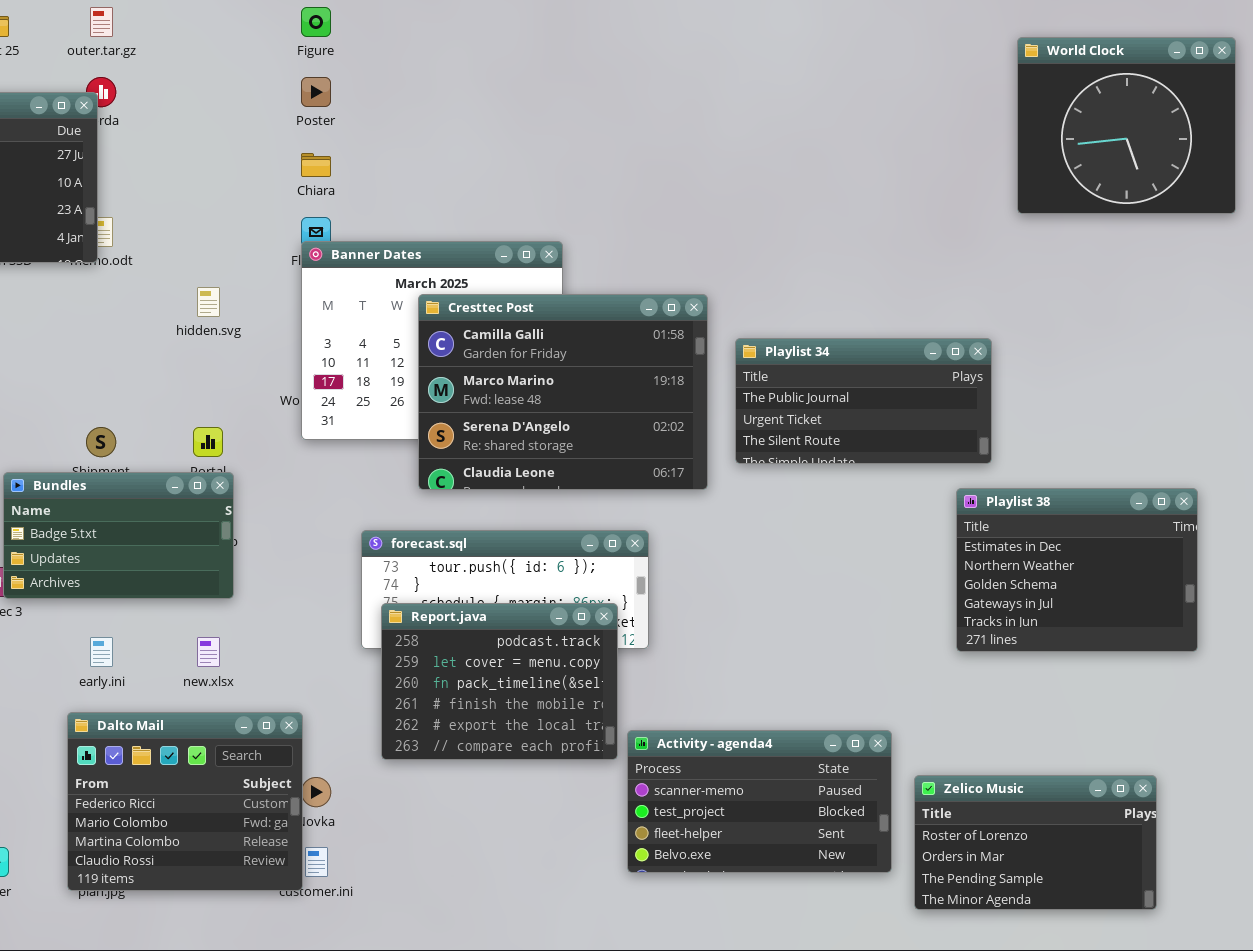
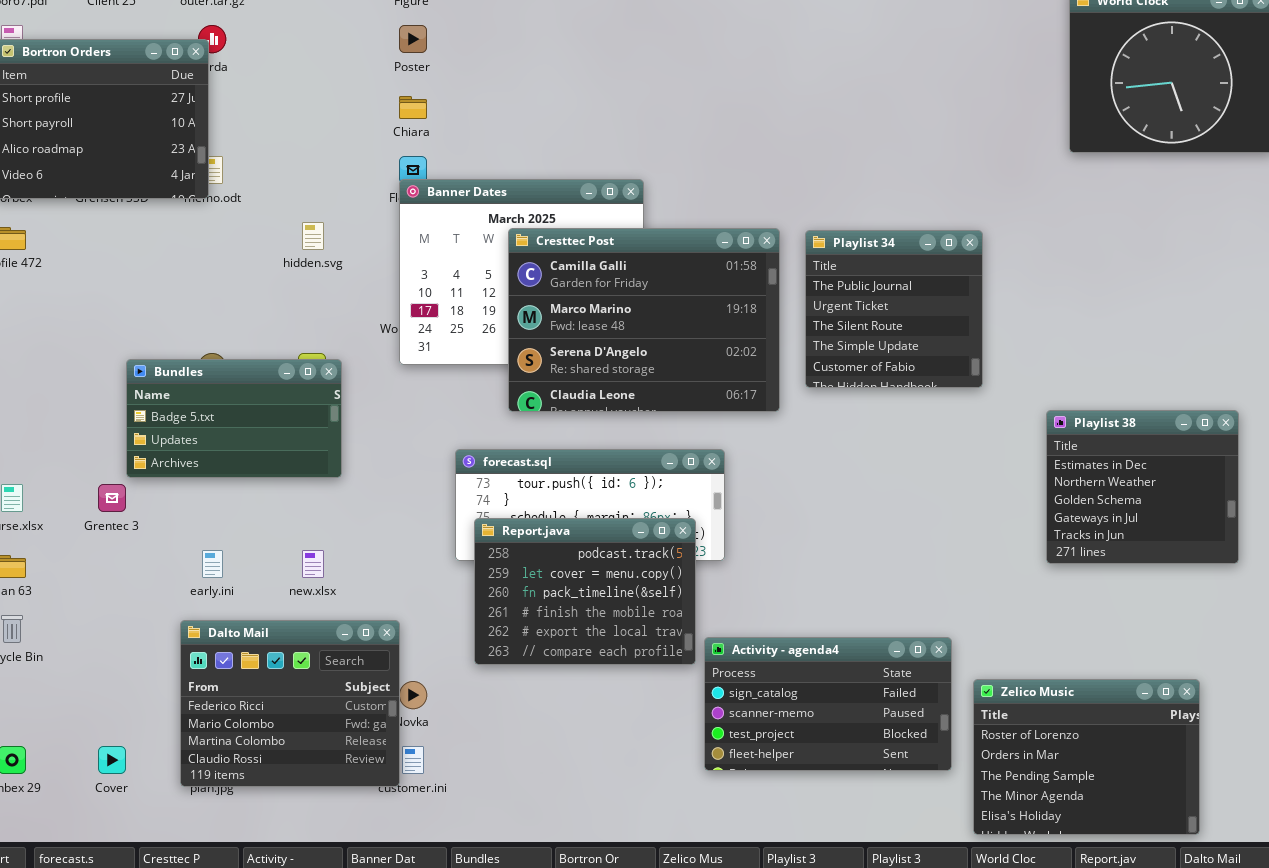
Playlist 34: [735,338,992,464] -> [805,230,983,388], resized
Bundles: [3,472,234,599] -> [126,359,342,478], moved
Playlist 38: [956,488,1198,652] -> [1046,410,1239,564], resized
Activity - agenda4: [627,730,892,873] -> [704,637,952,771], scrolled up 1 row
Zelico Music: [914,775,1157,910] -> [973,679,1200,835], resized

